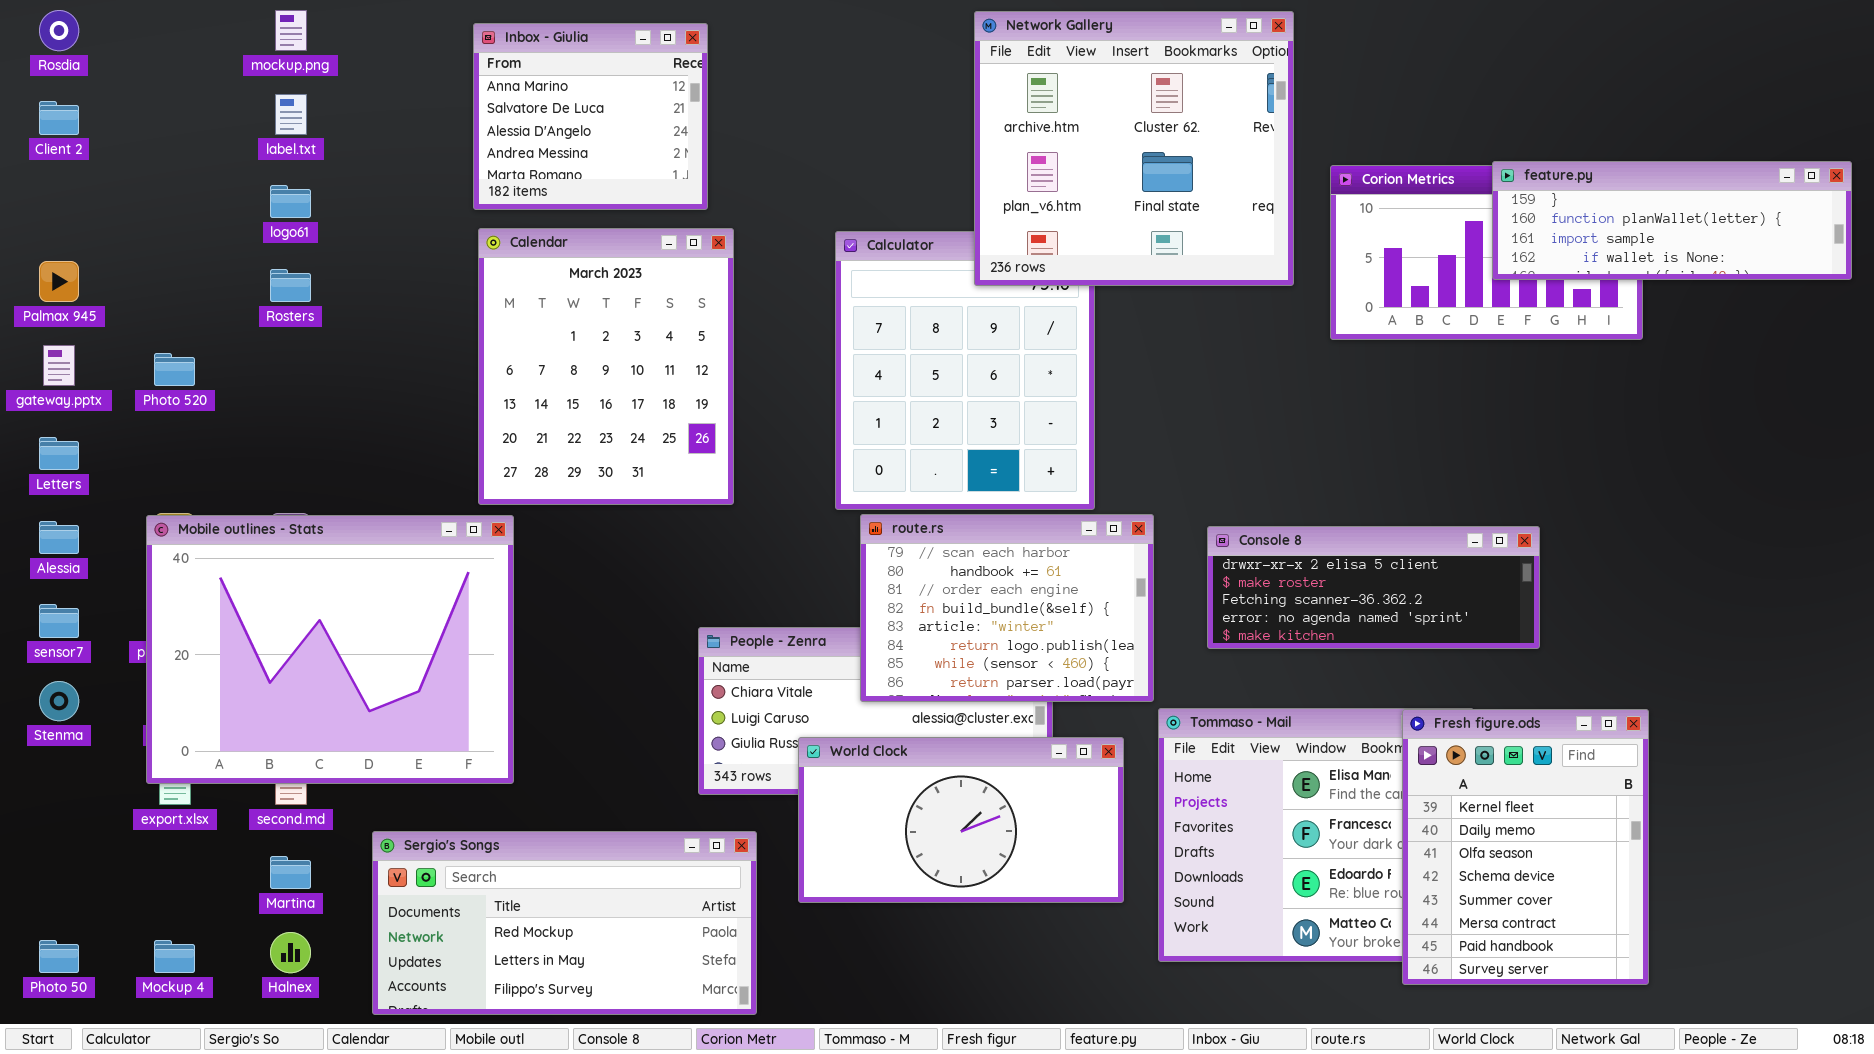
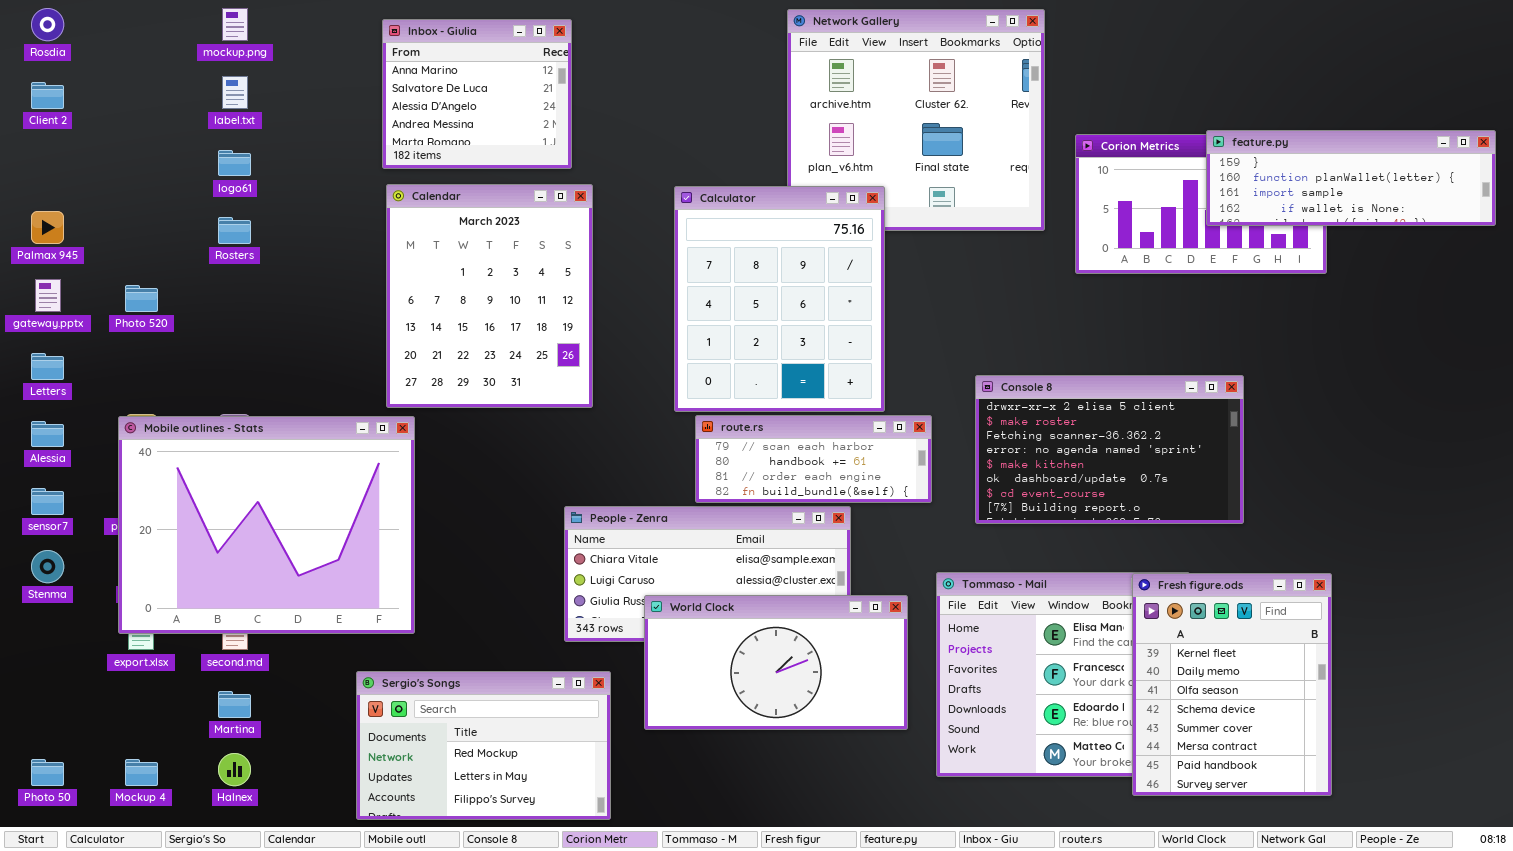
Calculator: [835,231,1095,510] -> [674,186,885,412], raised
route.rs: [860,514,1154,702] -> [695,415,932,503], resized
Console 8: [1207,526,1540,649] -> [975,375,1244,524], resized
Sergio's Songs: [372,831,757,1015] -> [356,671,611,820], resized

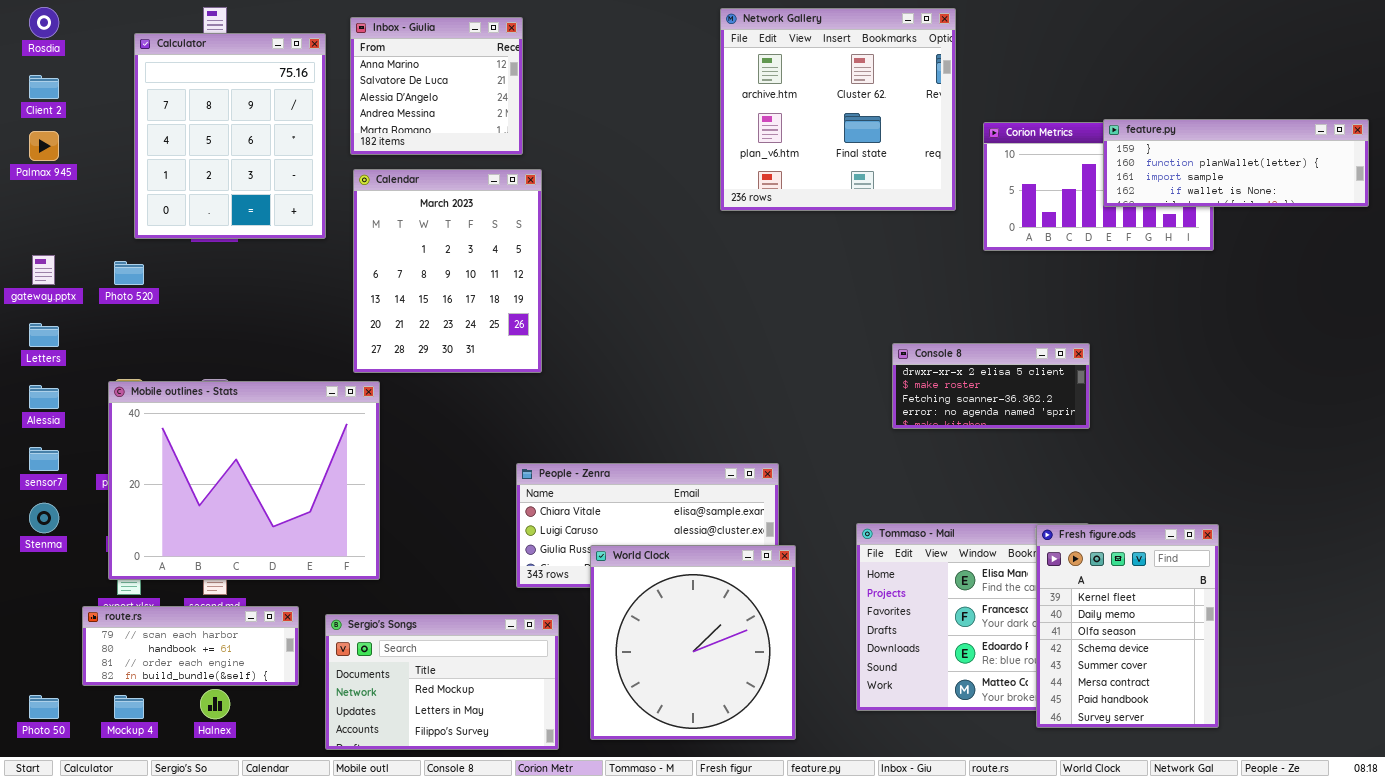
Calculator: [674,186,885,412] -> [134,33,326,239], moved
Palmax 945: [31,211,64,244] -> [29,131,59,161], moved
Console 8: [975,375,1244,524] -> [892,343,1090,429], resized
route.rs: [695,415,932,503] -> [82,606,299,686], moved
World Clock: [644,595,908,730] -> [590,545,796,740], resized

